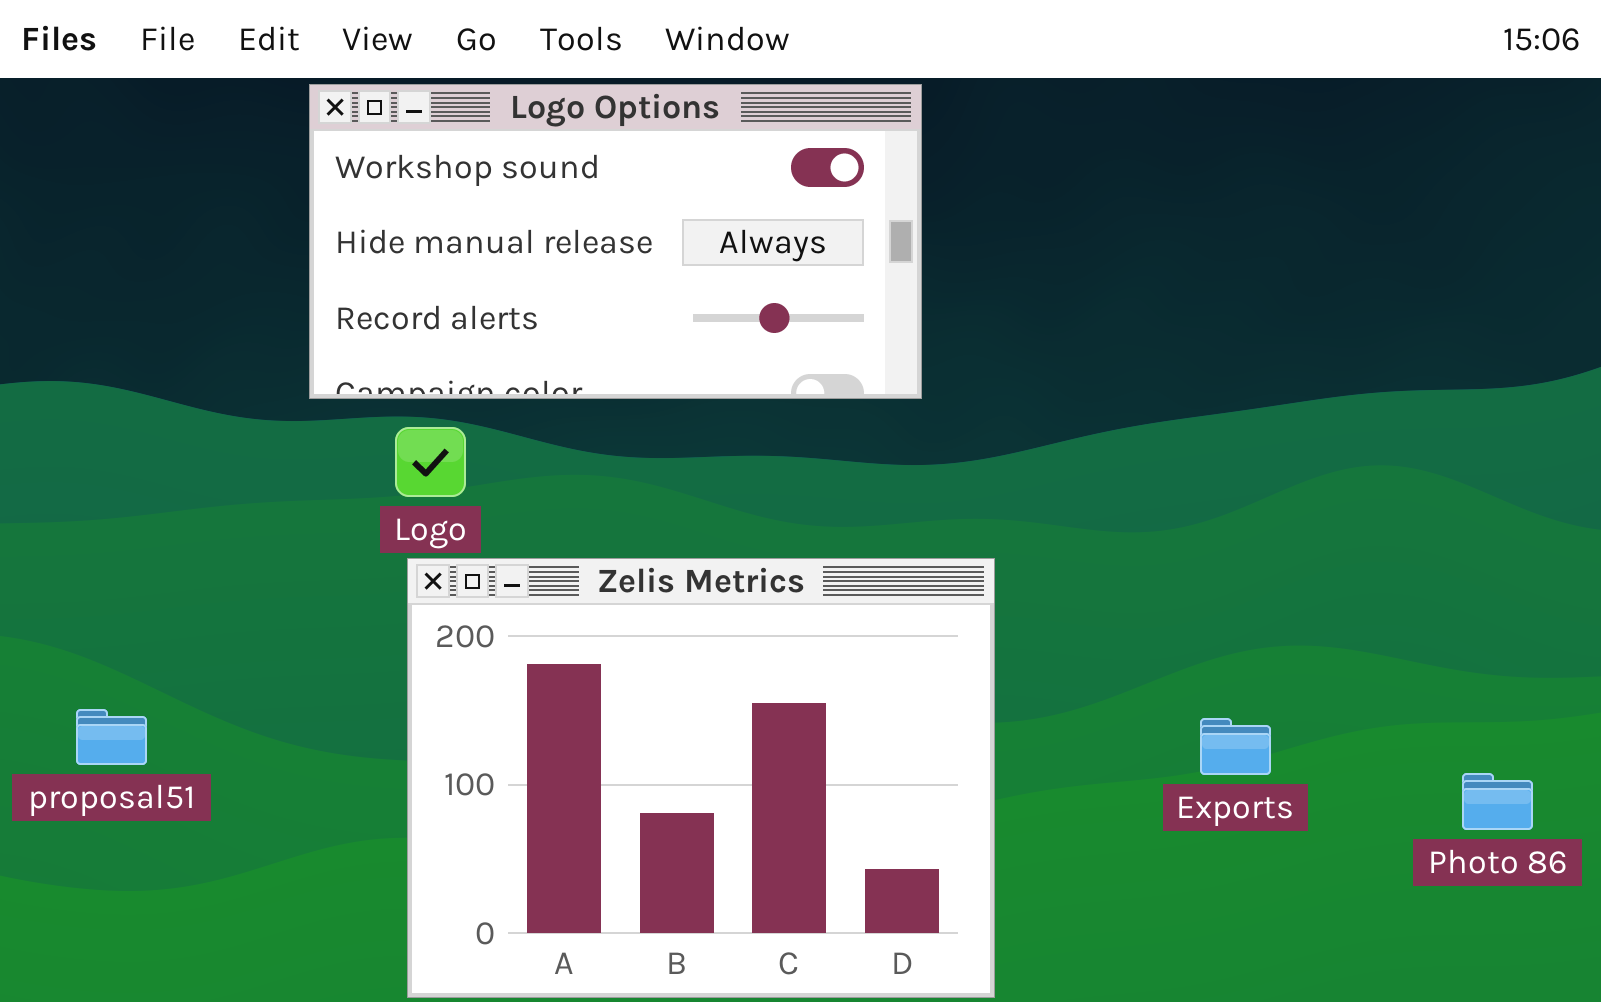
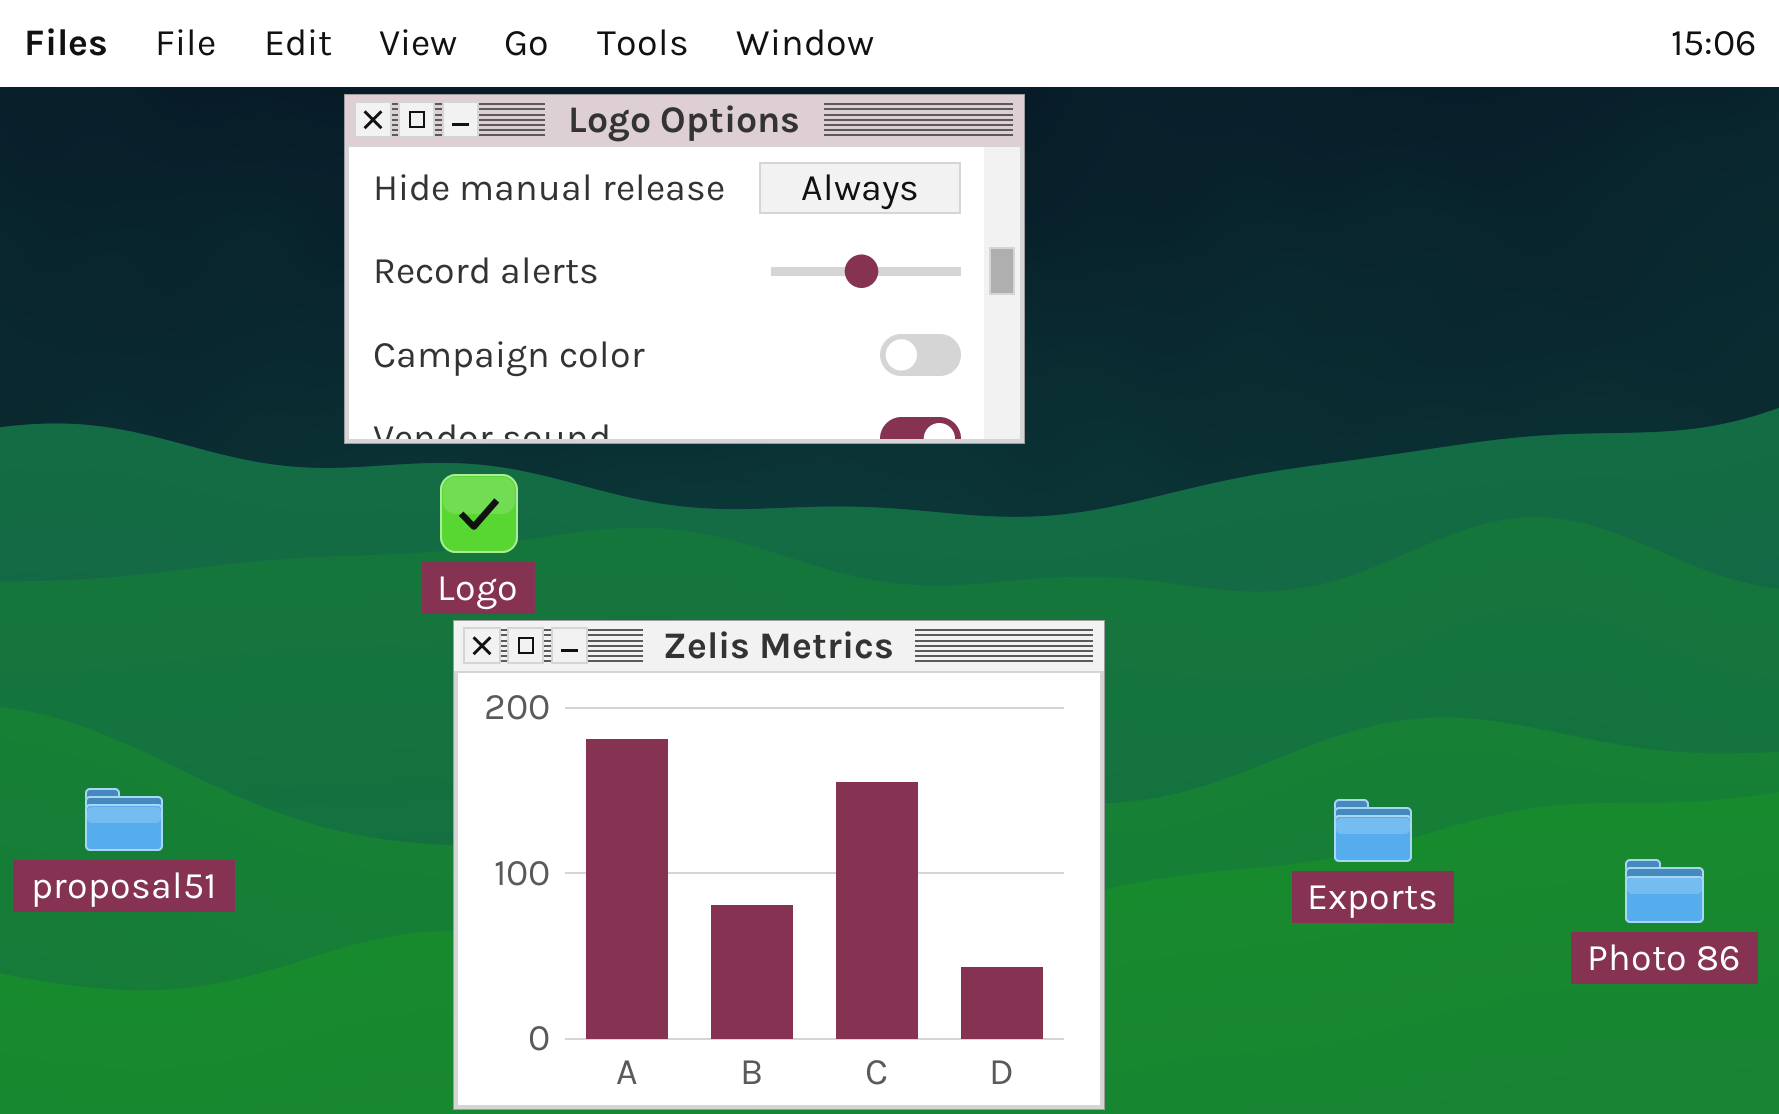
Logo Options: [309,84,922,399] -> [344,94,1025,444], scrolled down 1 row

